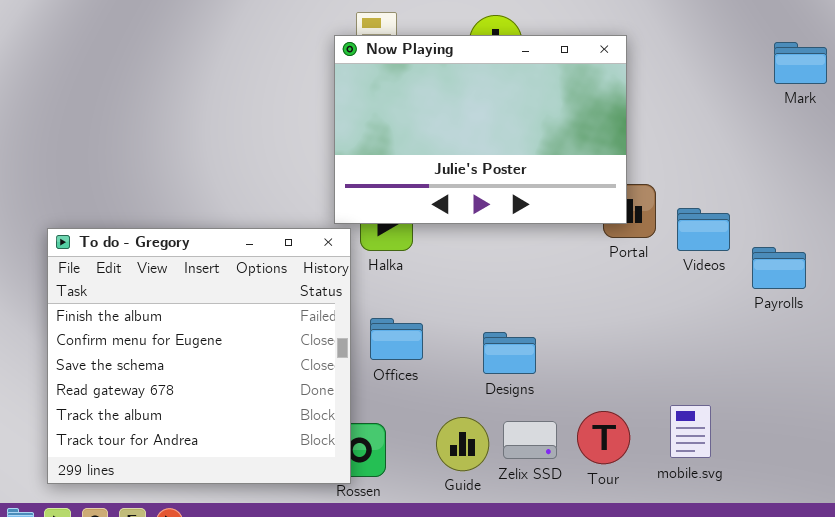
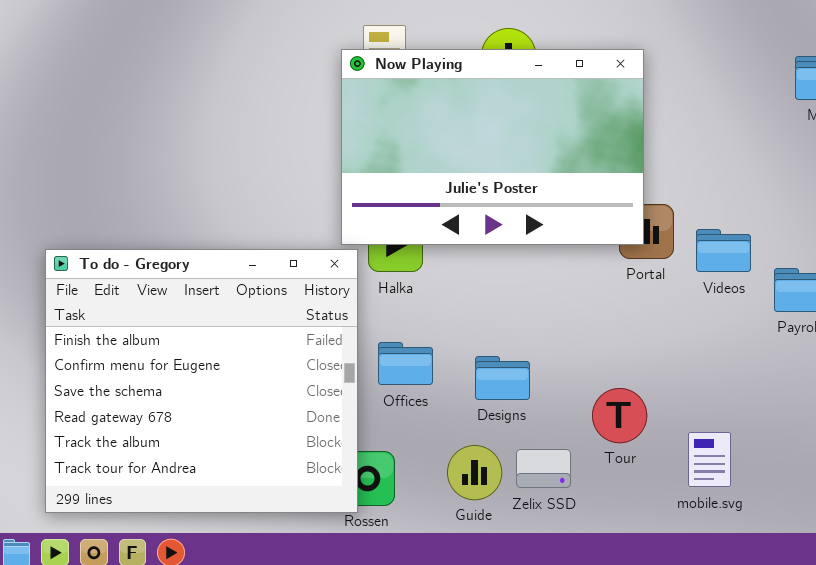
Designs: [483,332,536,374] -> [475,356,530,400], moved
Tour: [577,411,630,464] -> [592,388,647,443], moved

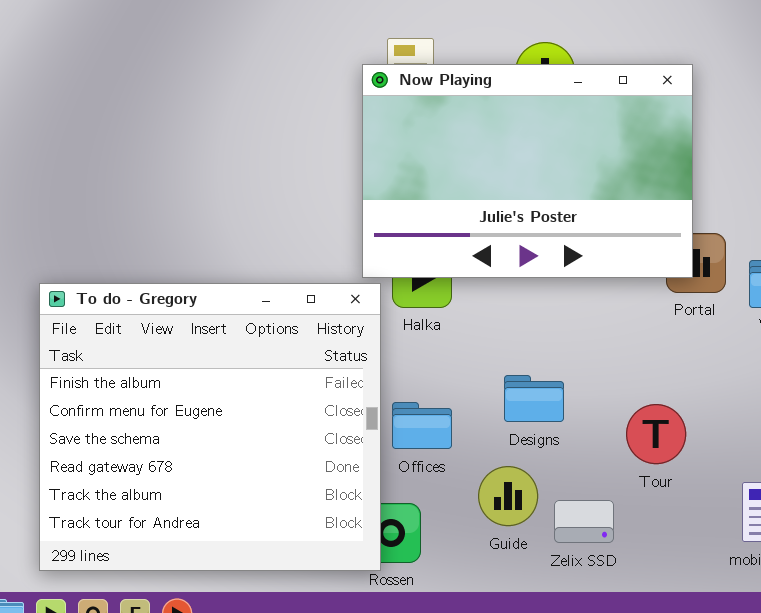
Offices: [378,342,433,385] -> [392,402,452,449], moved
Designs: [475,356,530,400] -> [504,375,564,422], moved
Tour: [592,388,647,443] -> [626,404,686,464], moved
Guide: [447,445,502,500] -> [478,466,538,526], moved

